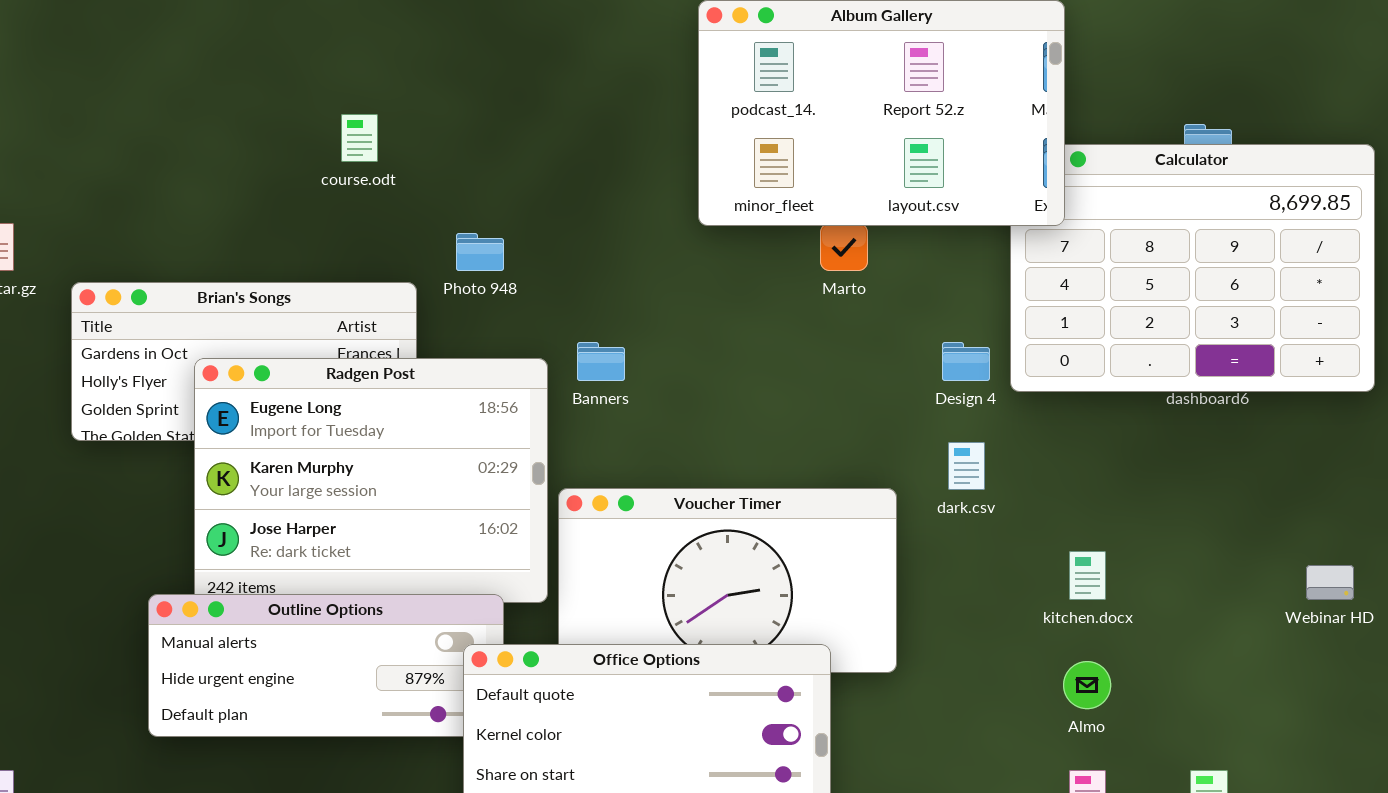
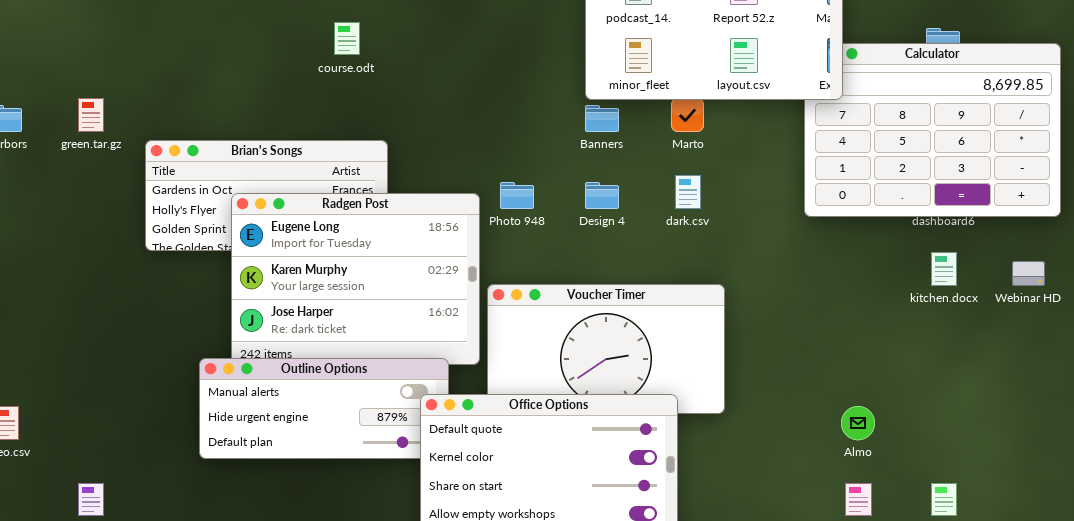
Photo 948: [456,233,504,271] -> [500,182,534,209], moved
Banners: [577,342,625,381] -> [585,105,619,132], moved
Design 4: [942,342,990,381] -> [585,182,619,209], moved
dark.csv: [948,442,985,490] -> [675,175,701,209], moved
kitchen.docx: [1069,551,1106,600] -> [931,252,957,286], moved
Webinar HD: [1306,565,1354,600] -> [1012,261,1045,286], moved

